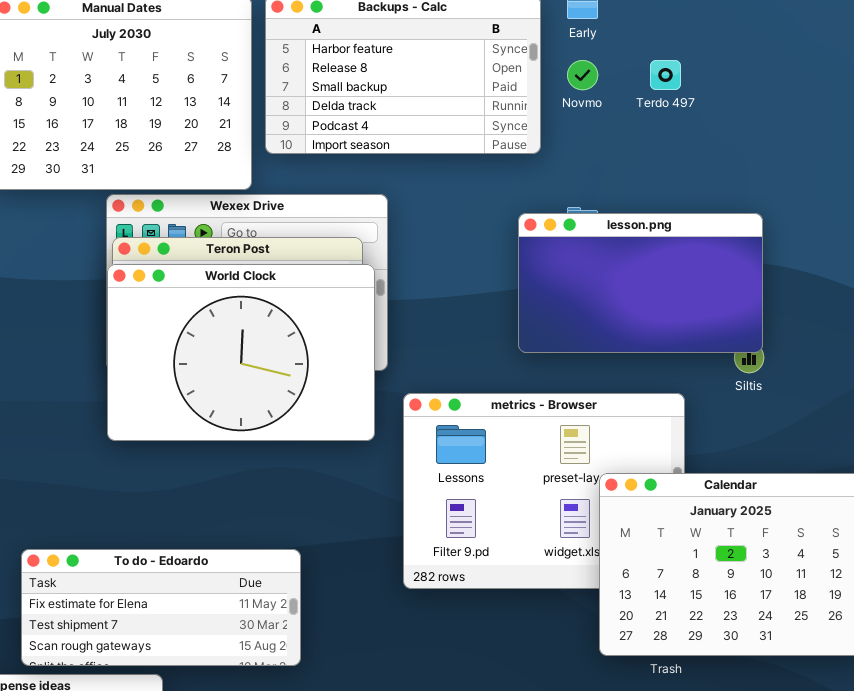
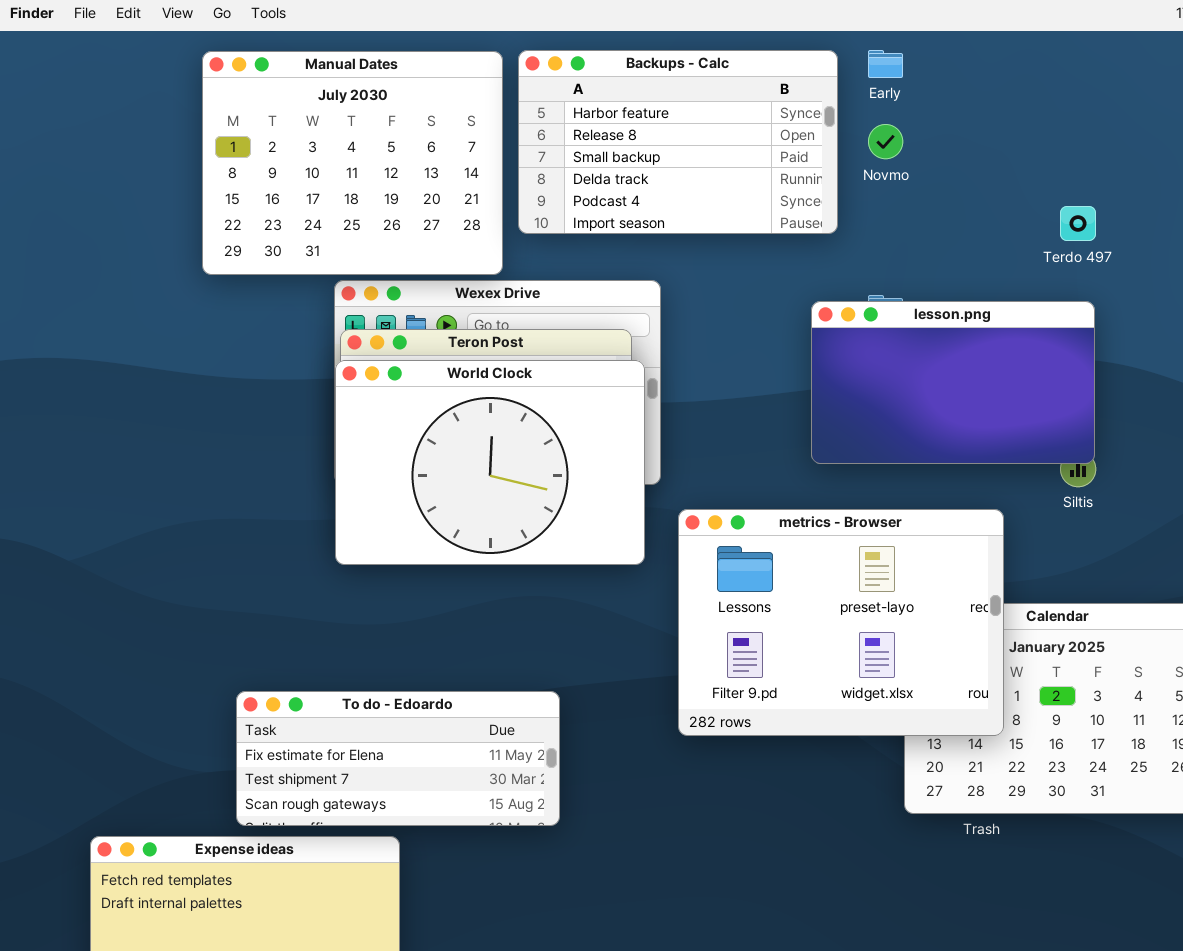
Terdo 497: [650,60,681,90] -> [1060,206,1096,241], moved
metrics - Browser: [403,393,685,589] -> [678,509,1004,736], raised

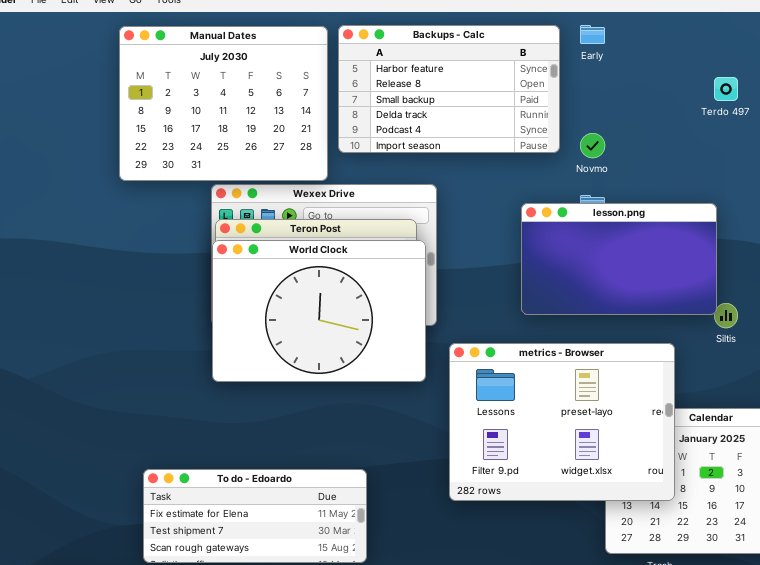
Novmo: [868,124,903,159] -> [580,133,605,158], moved
Terdo 497: [1060,206,1096,241] -> [714,77,738,101], moved
lesson.png: [811,301,1095,464] -> [521,203,717,315], moved

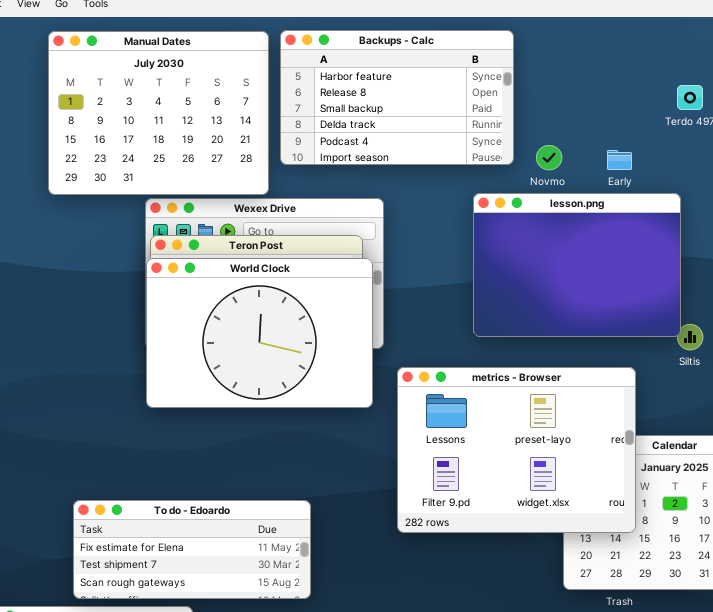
Early: [580,25,605,44] -> [607,150,632,170], moved
lesson.png: [521,203,717,315] -> [473,193,681,337], resized

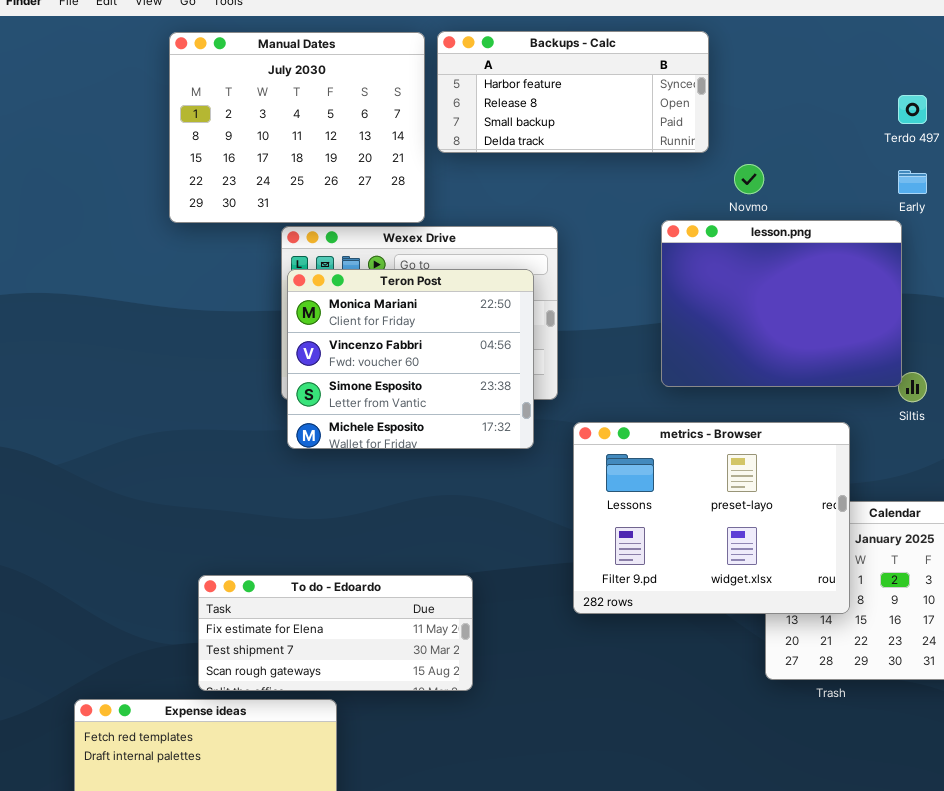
Backups - Calc: [280,30,514,165] -> [437,31,709,153], resized
Early: [607,150,632,170] -> [898,170,927,194], moved
World Clock: [146,258,373,408] -> none, closed

